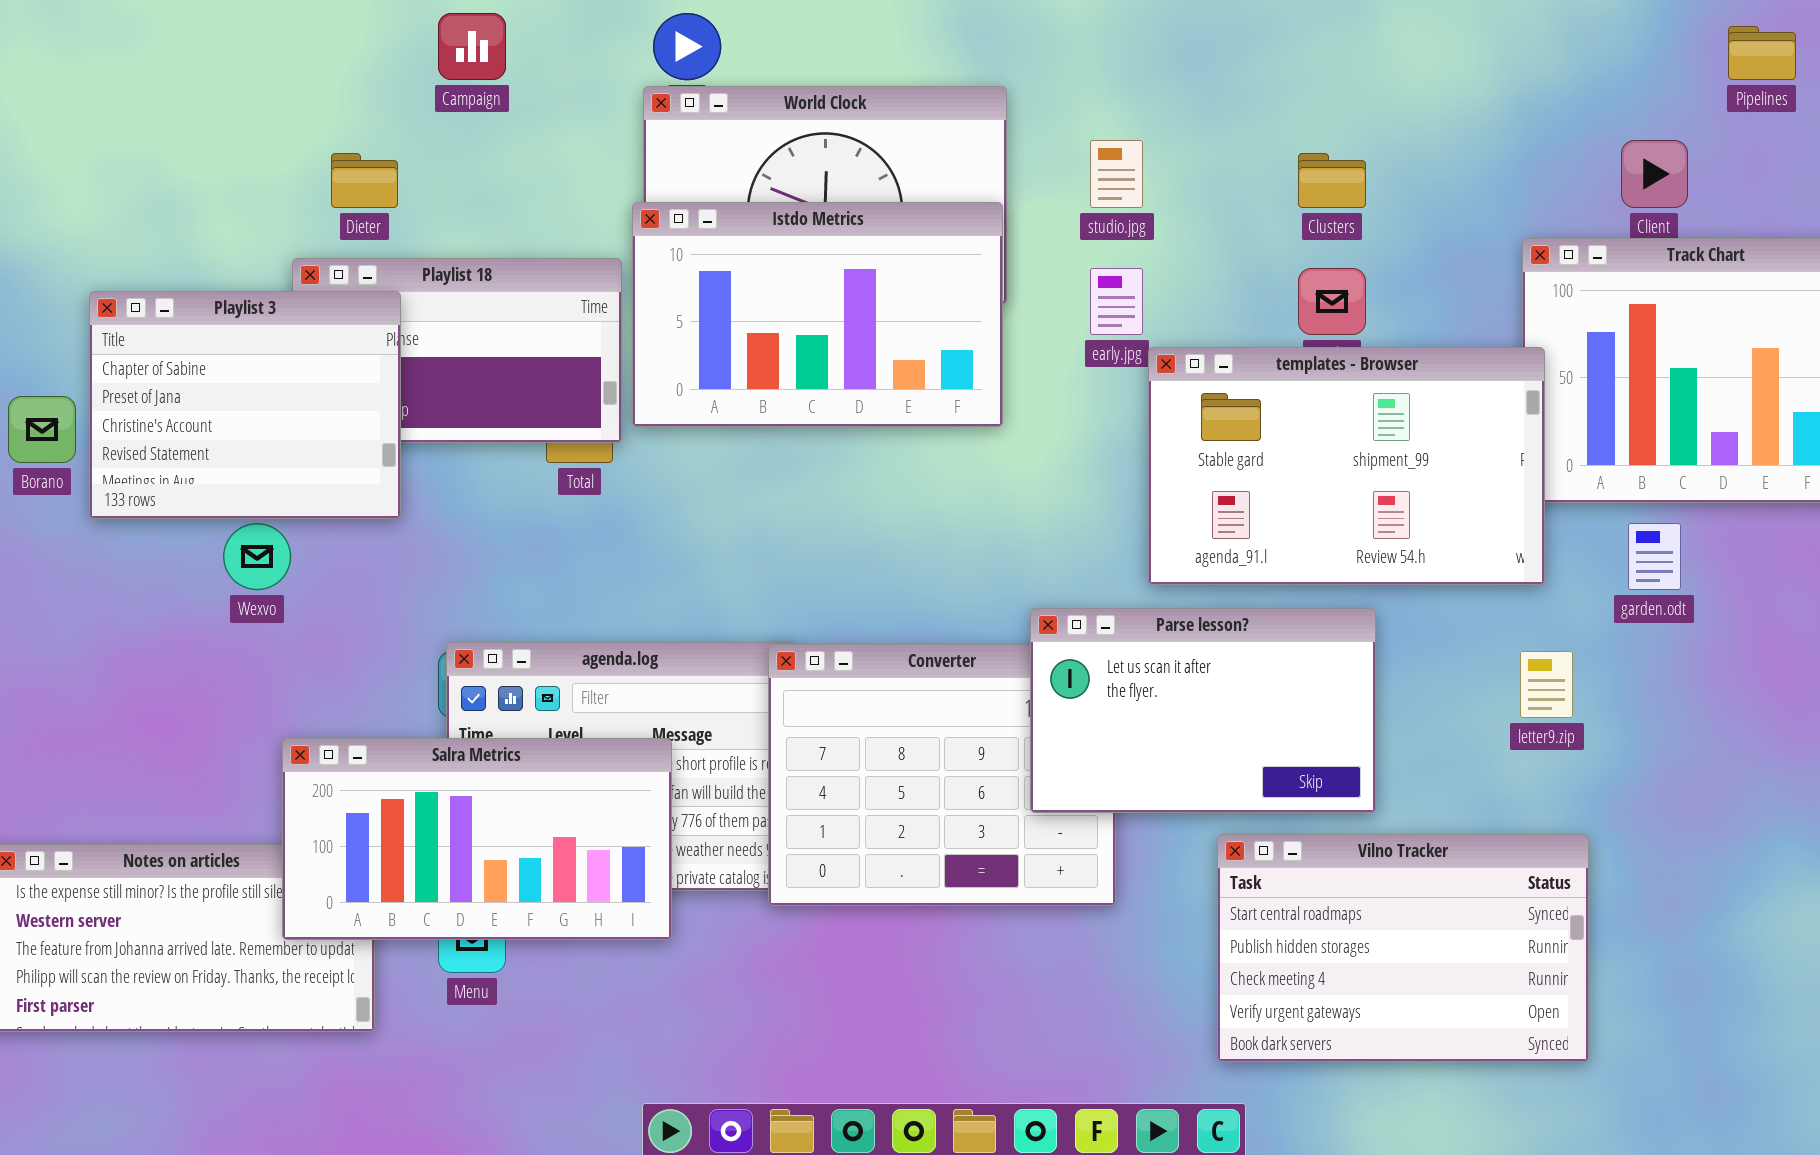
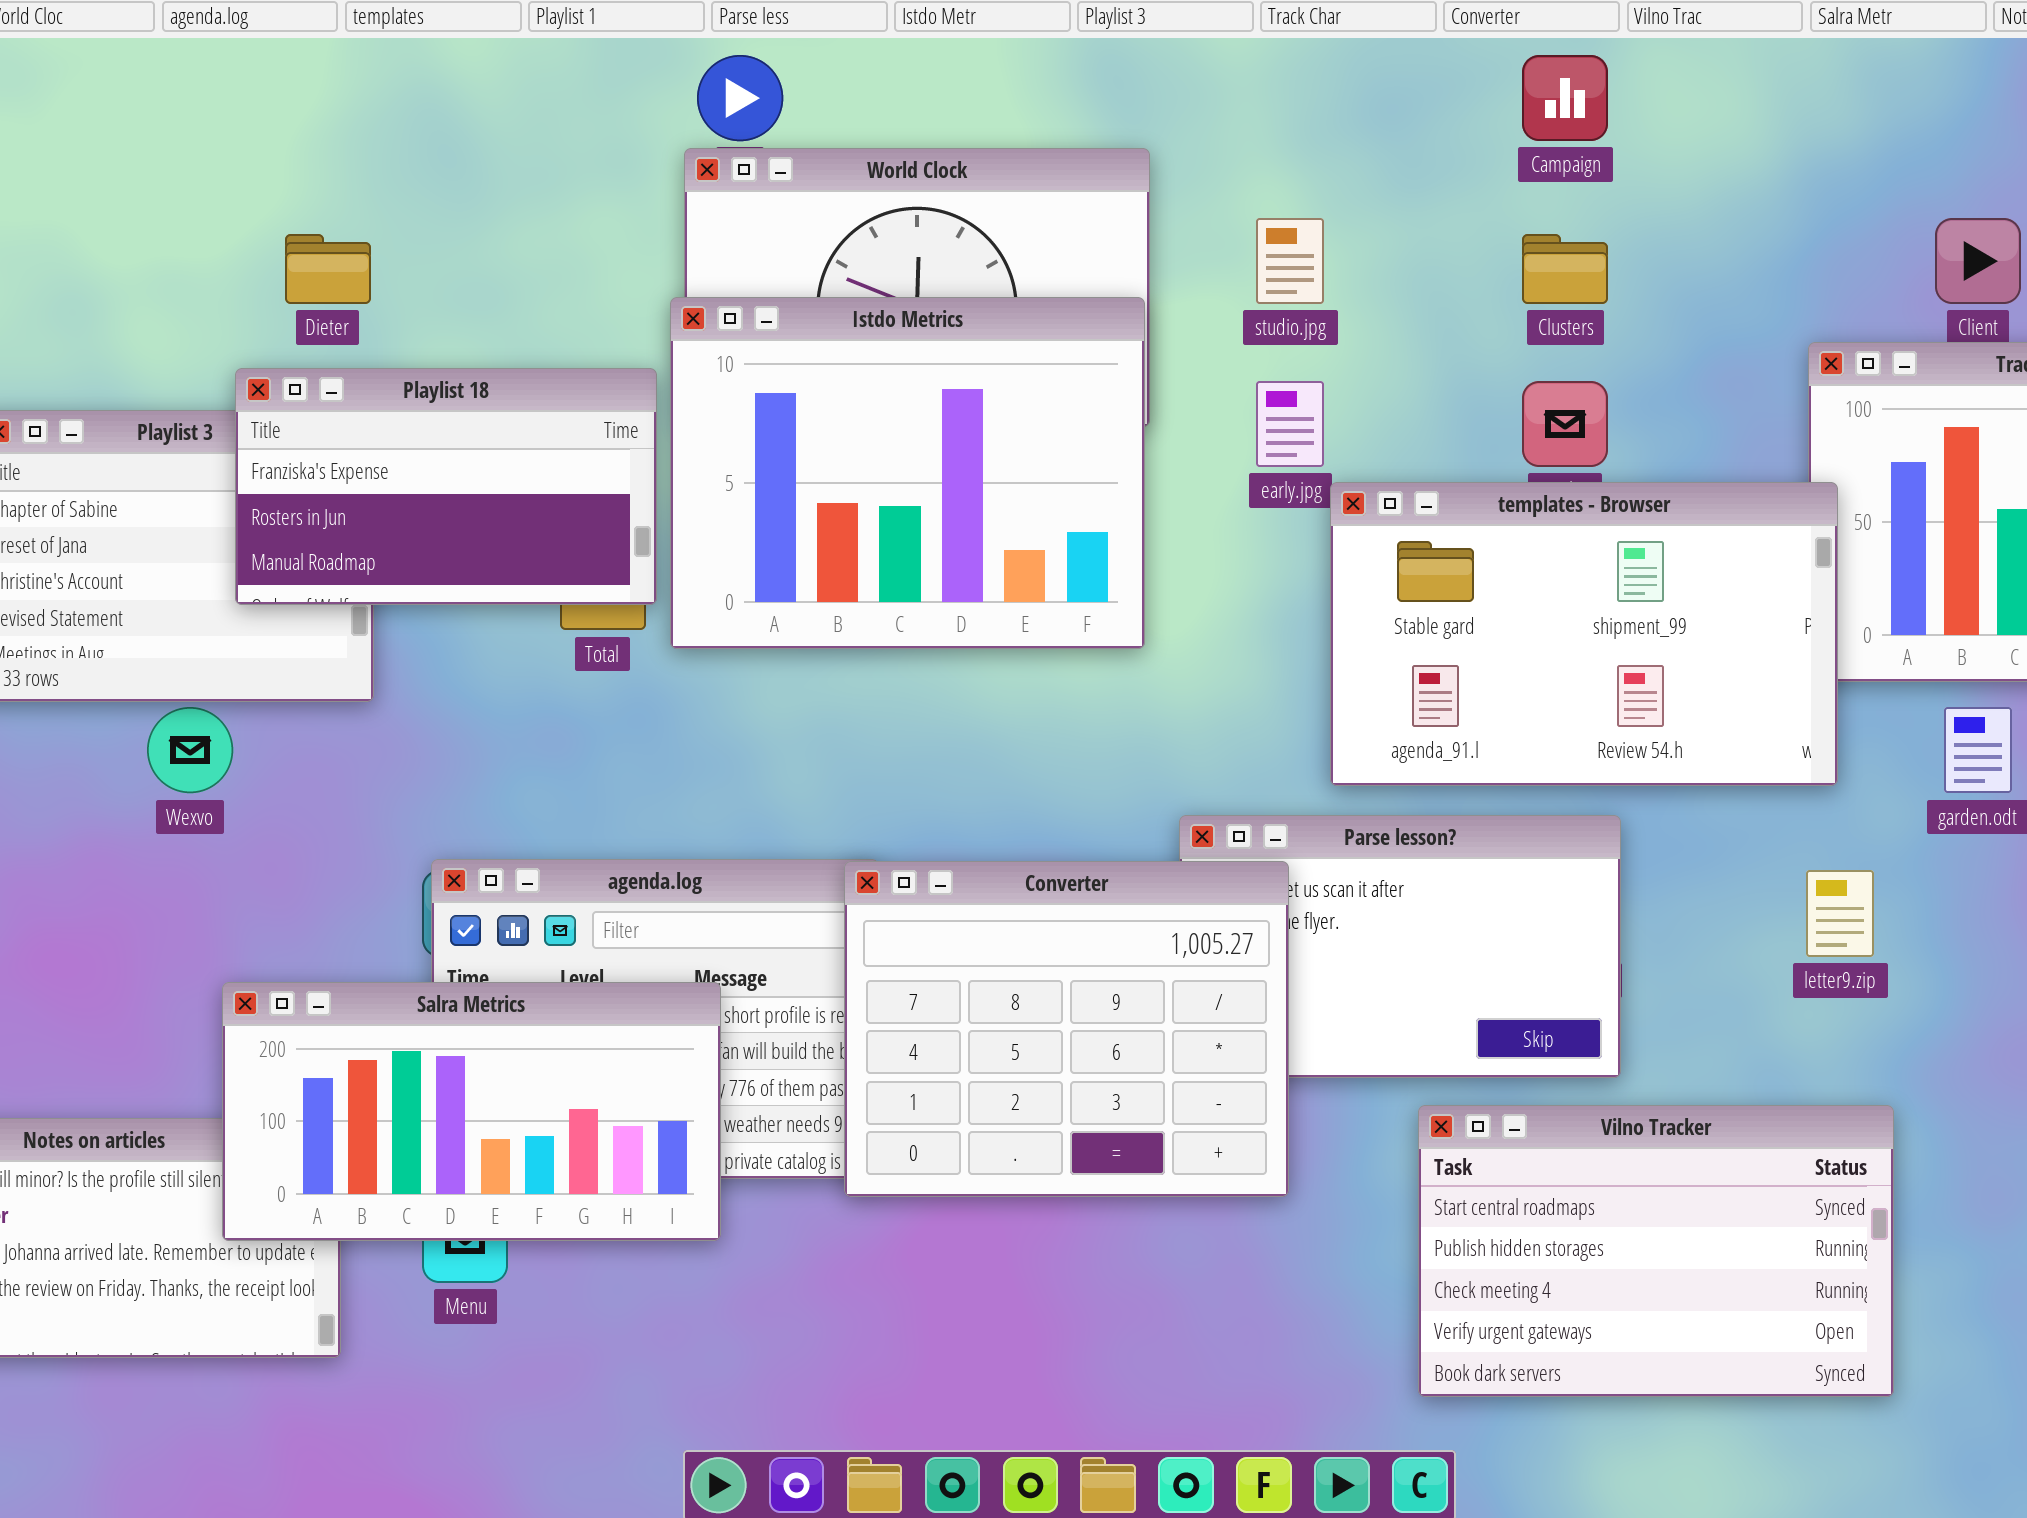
Campaign: [438,13,506,80] -> [1522,55,1608,141], moved
Istdo Metrics: [632,202,1003,427] -> [670,297,1145,649], resized
Playlist 18: [292,258,622,443] -> [235,368,657,605], raised
Converter: [768,644,1116,906] -> [844,861,1289,1197], raised

